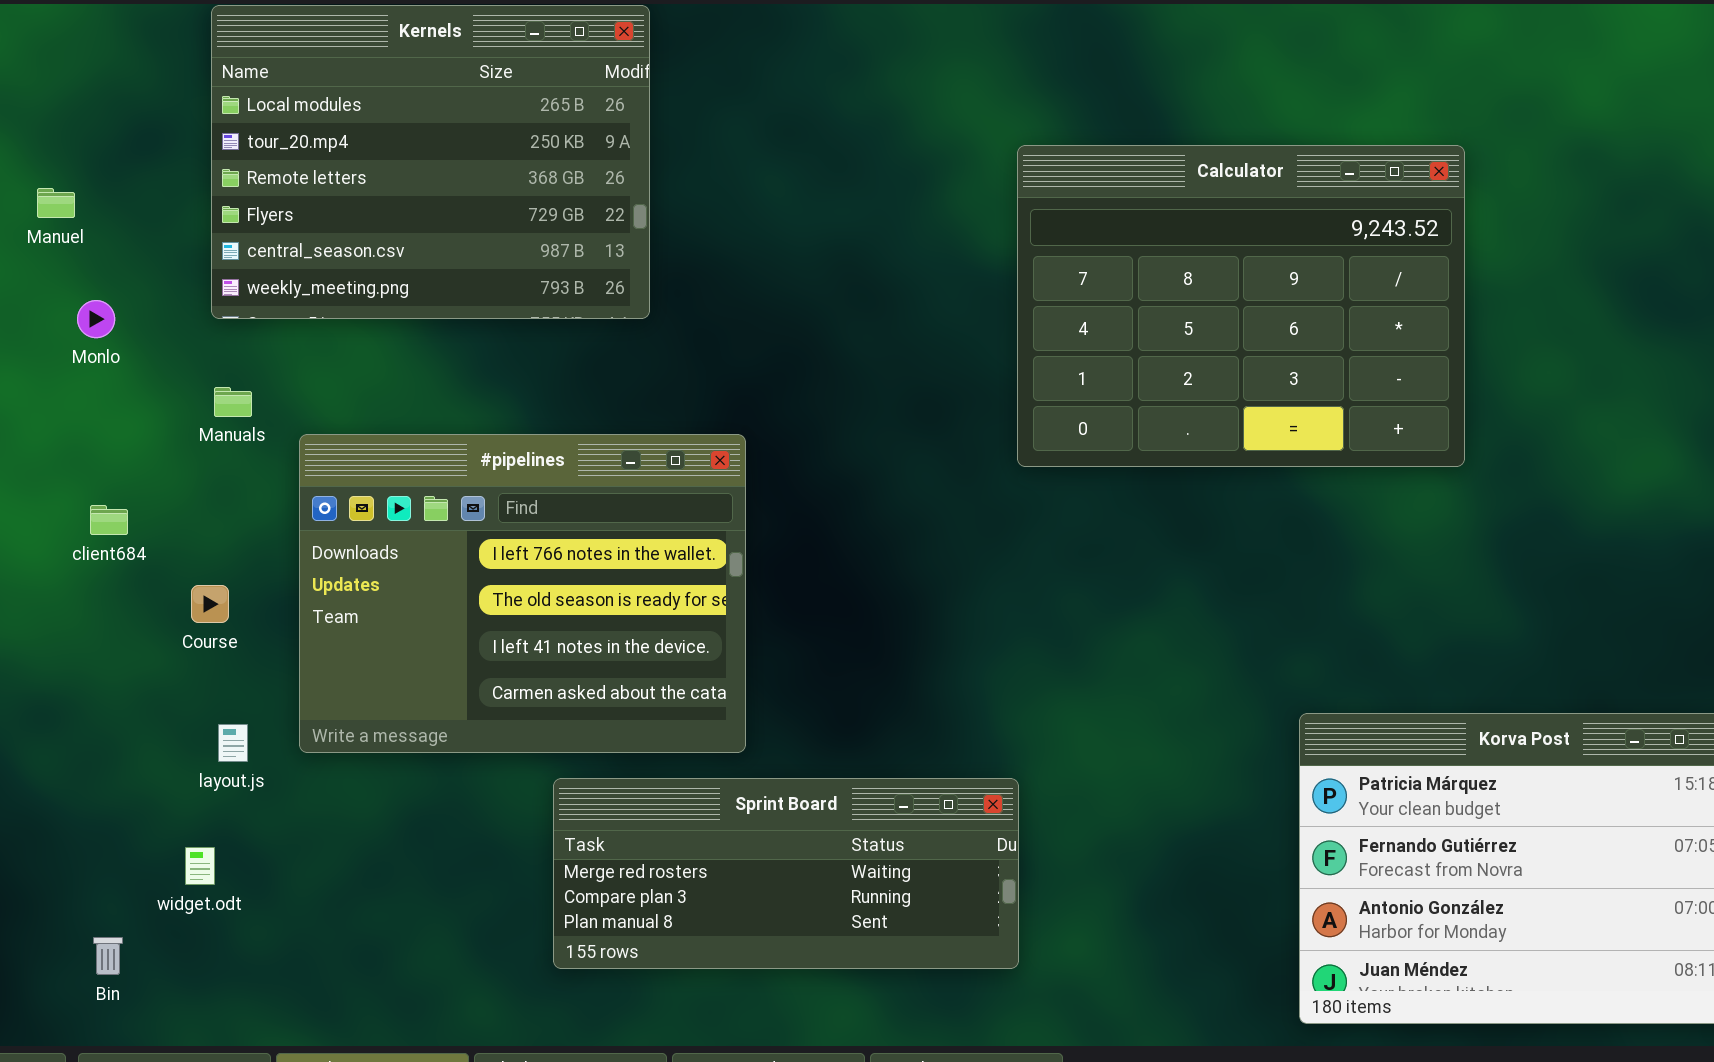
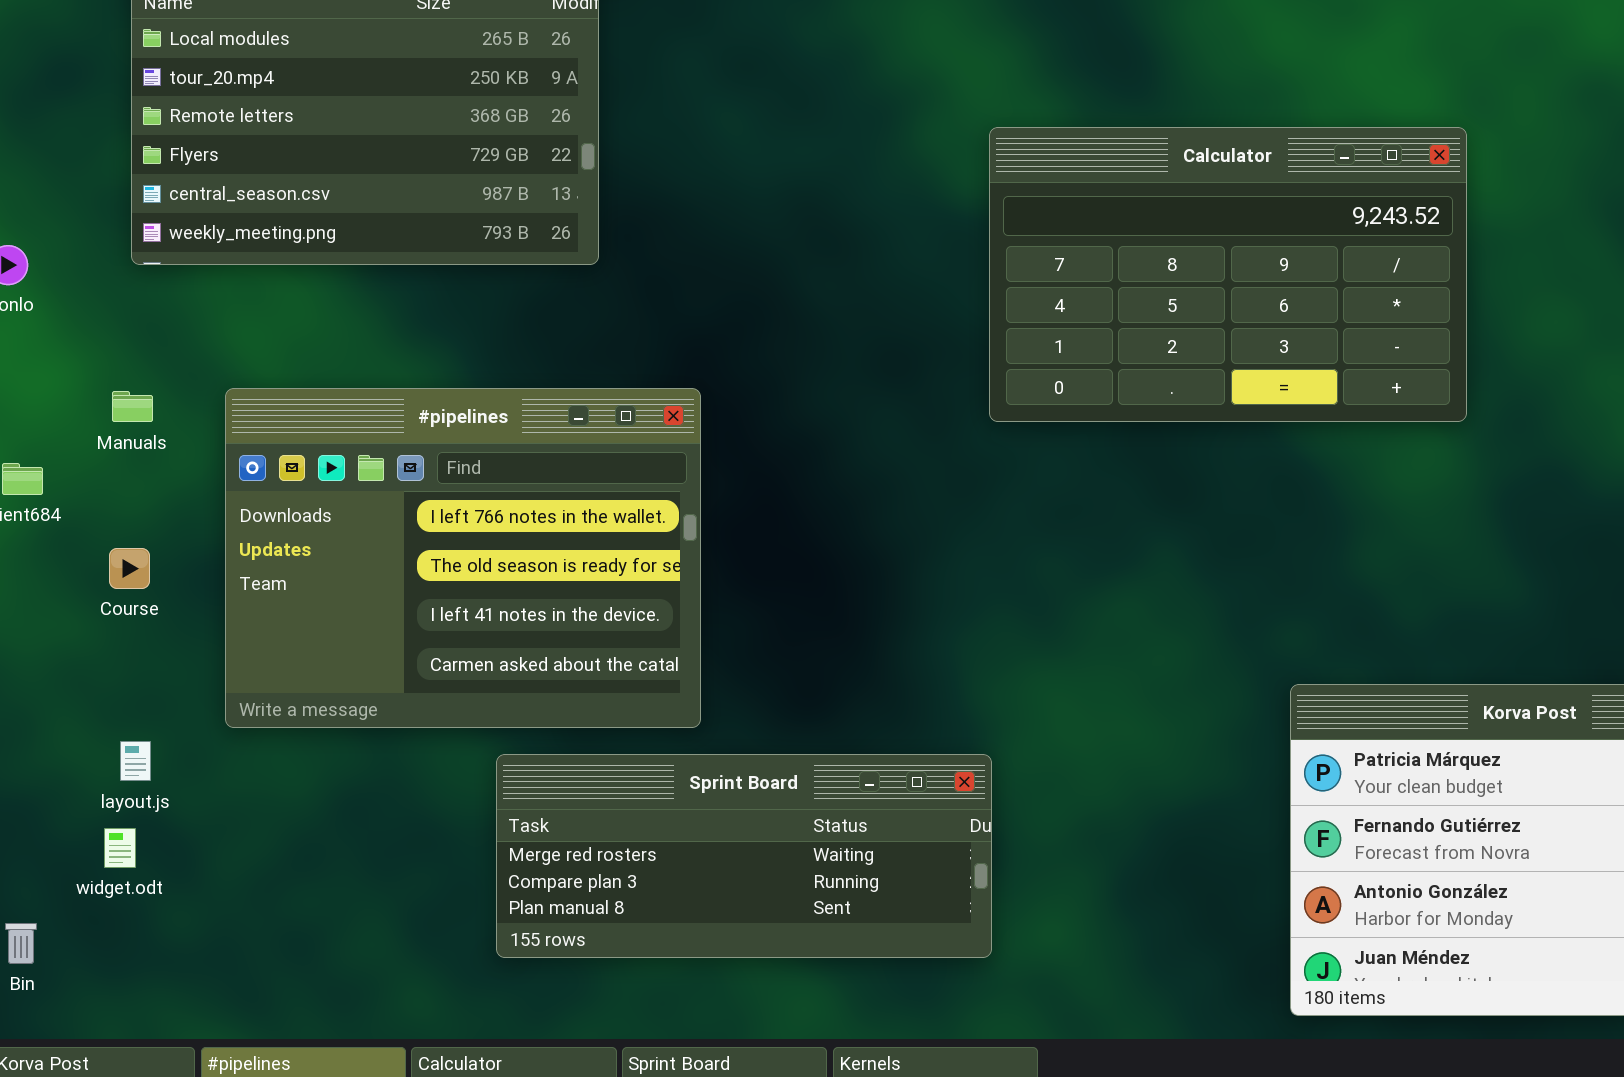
Calculator: [1017,145,1465,467] -> [989,127,1467,422], resized
Manuals: [214,387,252,417] -> [112,391,153,422], moved
layout.js: [218,724,248,762] -> [120,741,151,781], moved

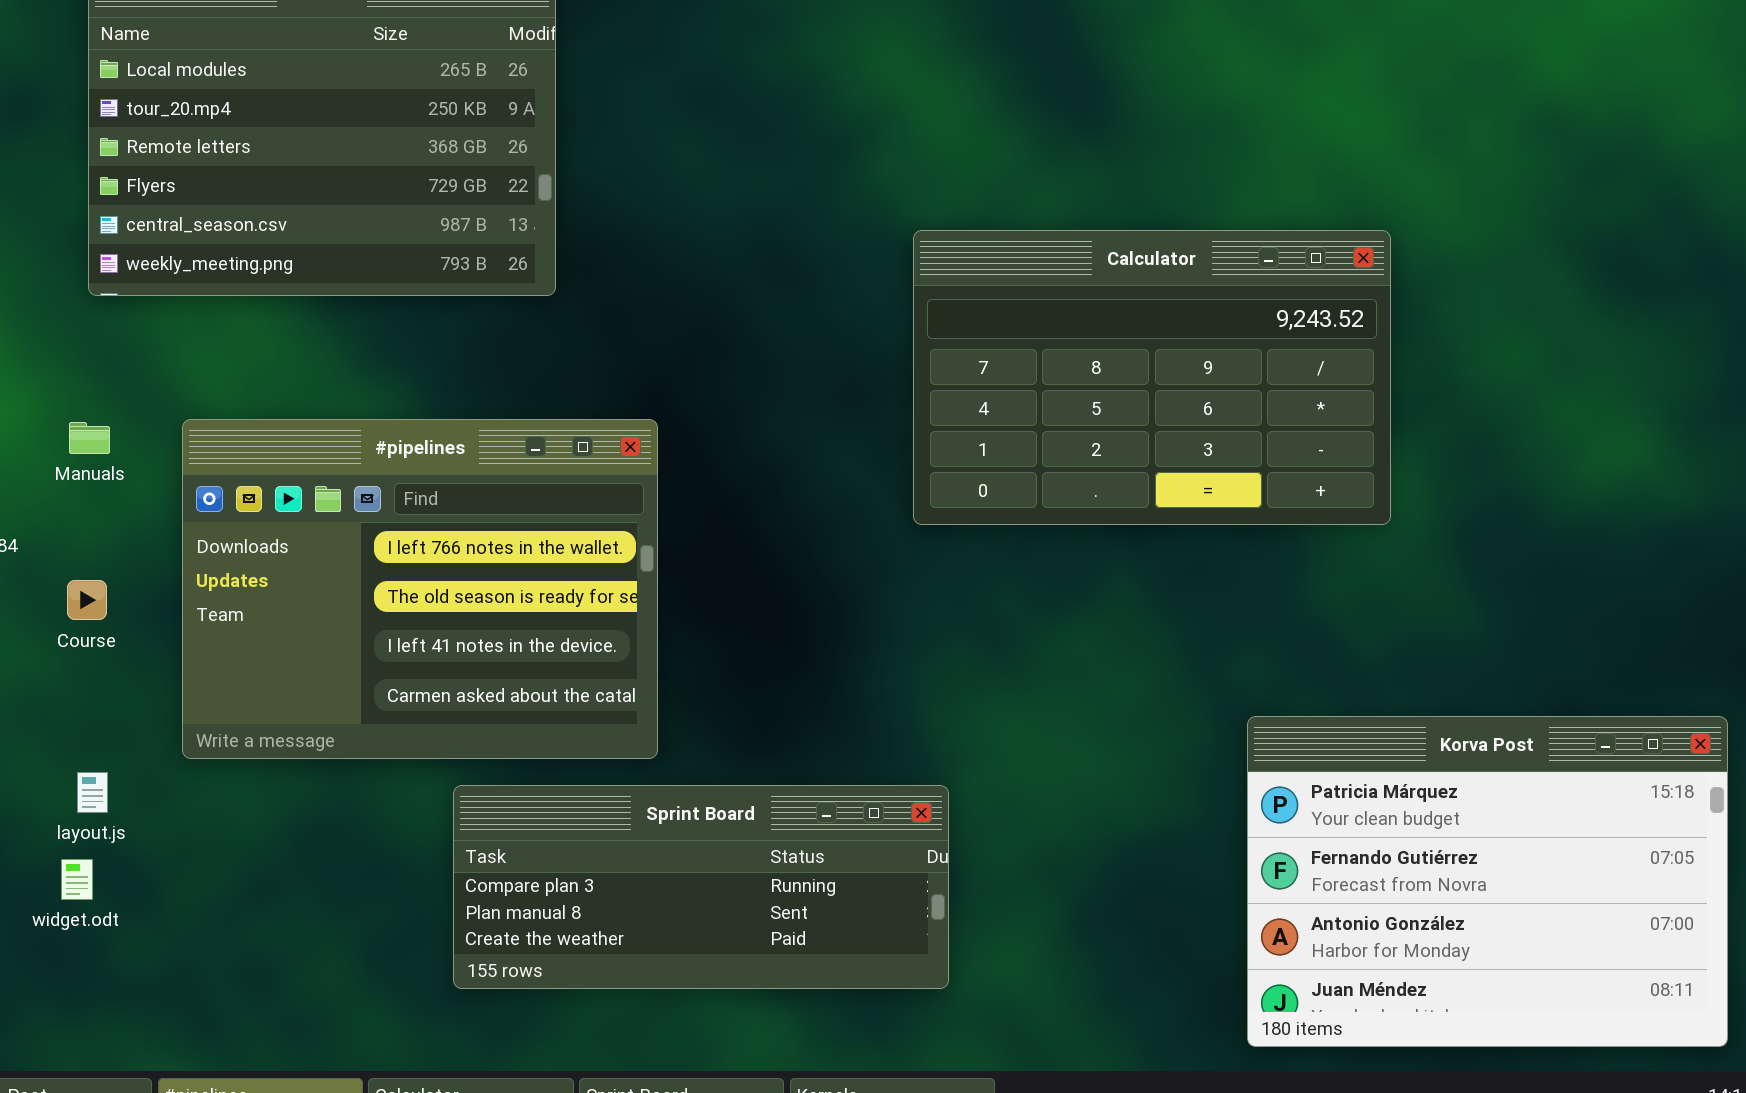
Calculator: [989,127,1467,422] -> [913,230,1391,525], moved
Sprint Board: [496,754,992,958] -> [453,785,949,989], scrolled down 1 row

